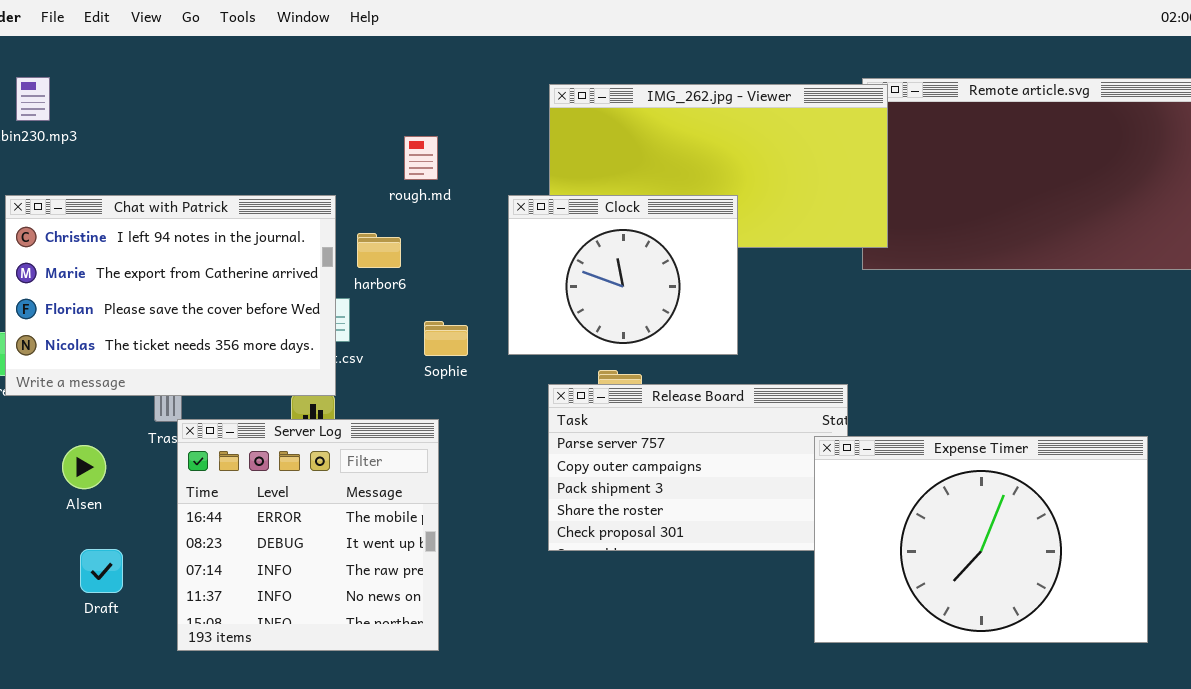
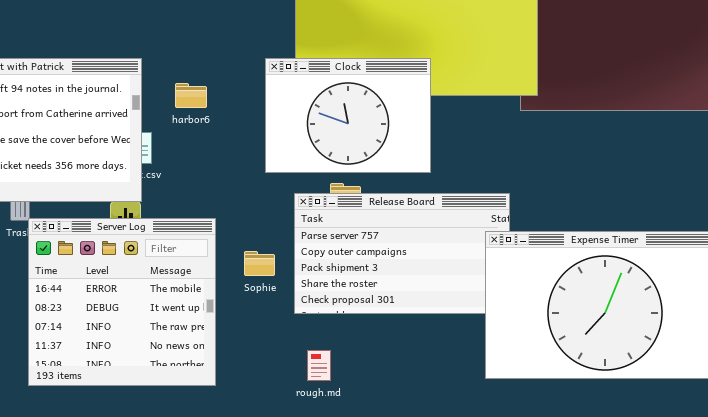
rough.md: [404,136,438,180] -> [307,350,331,381], moved
harbor6: [357,233,401,268] -> [175,83,207,108], moved
Sophie: [424,321,468,356] -> [244,251,275,276], moved

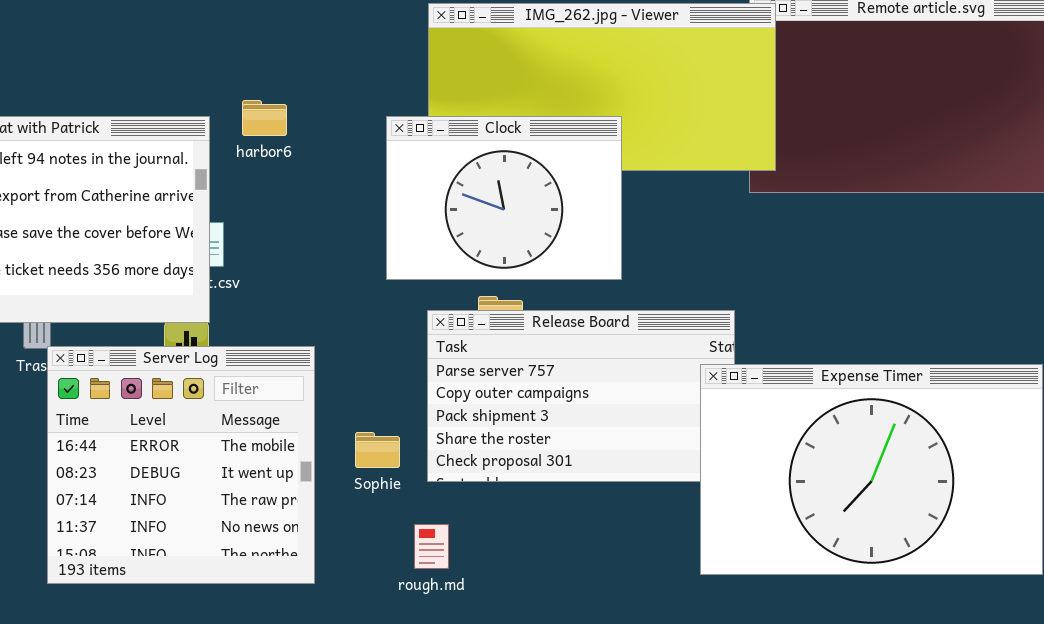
harbor6: [175,83,207,108] -> [242,100,287,136], moved
Sophie: [244,251,275,276] -> [355,432,400,468], moved
rough.md: [307,350,331,381] -> [414,524,449,569], moved

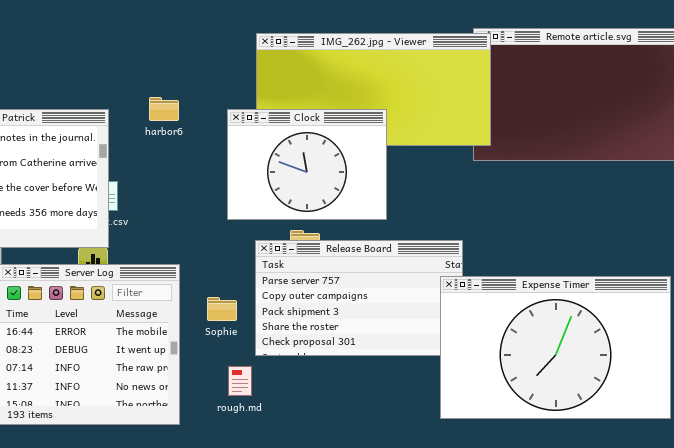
harbor6: [242,100,287,136] -> [149,97,179,121], moved
Sophie: [355,432,400,468] -> [207,297,237,321], moved
rough.md: [414,524,449,569] -> [228,366,252,396], moved

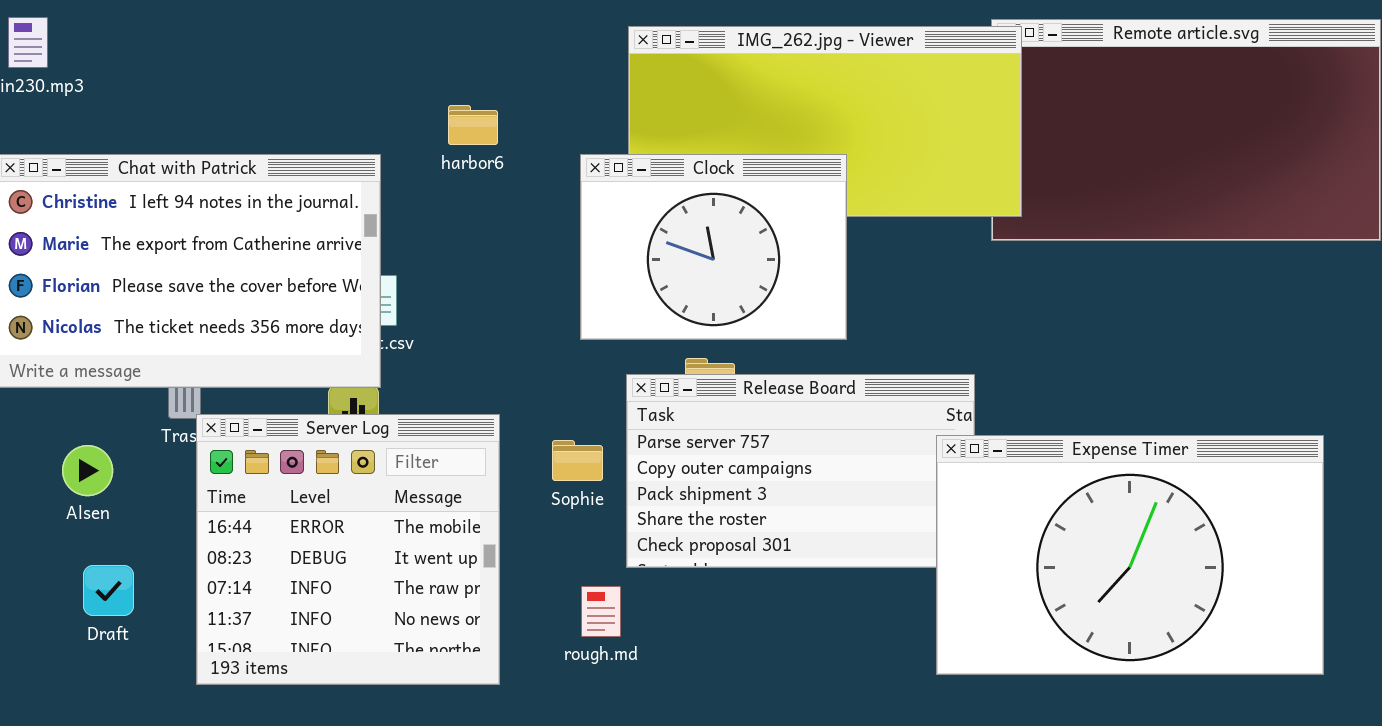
harbor6: [149,97,179,121] -> [448,105,498,145], moved
Sophie: [207,297,237,321] -> [552,440,603,481], moved

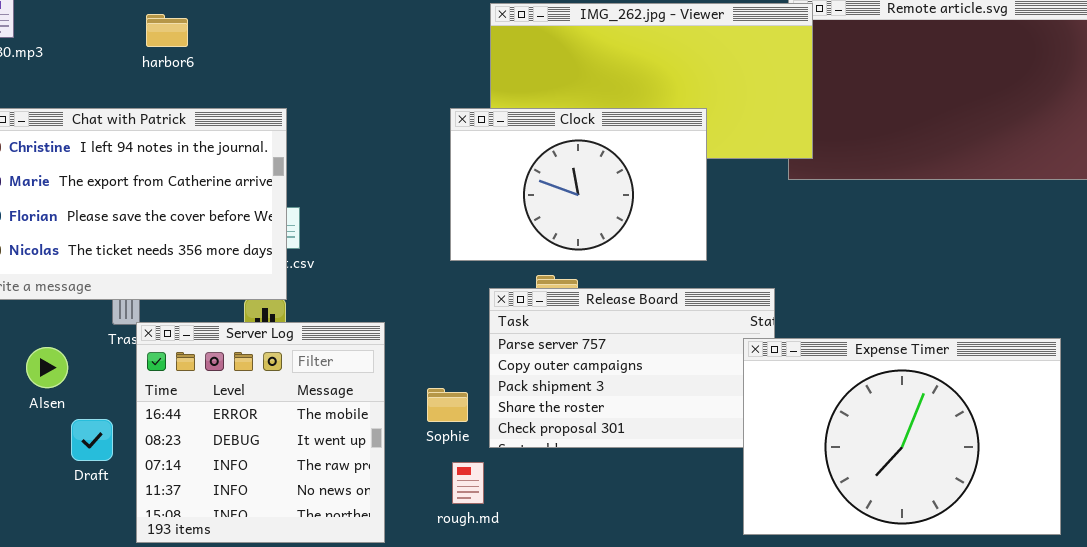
harbor6: [448,105,498,145] -> [146,14,188,47], moved
Clock: [580,154,847,340] -> [450,108,707,261], resized
Sophie: [552,440,603,481] -> [427,388,468,422], moved
Draft: [83,565,134,616] -> [71,419,113,461], moved

